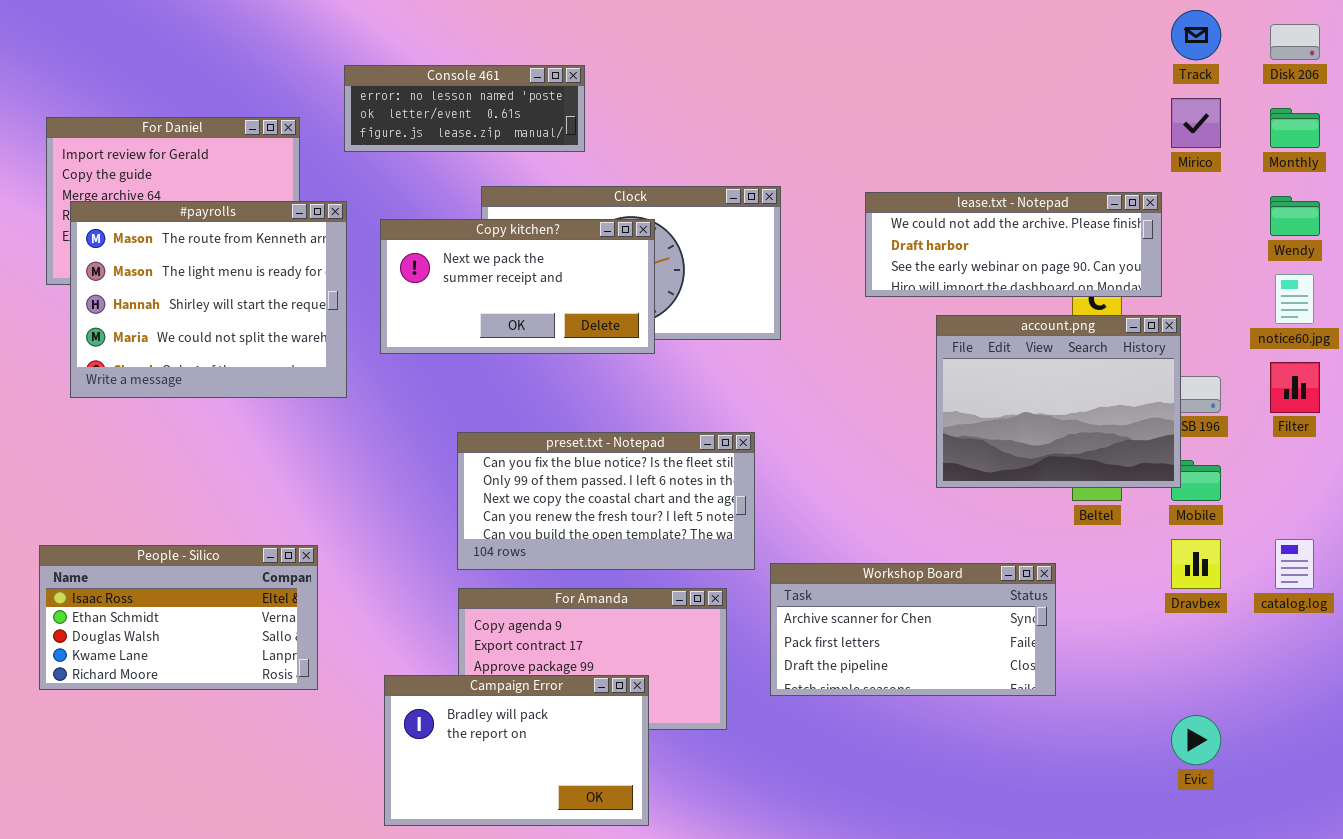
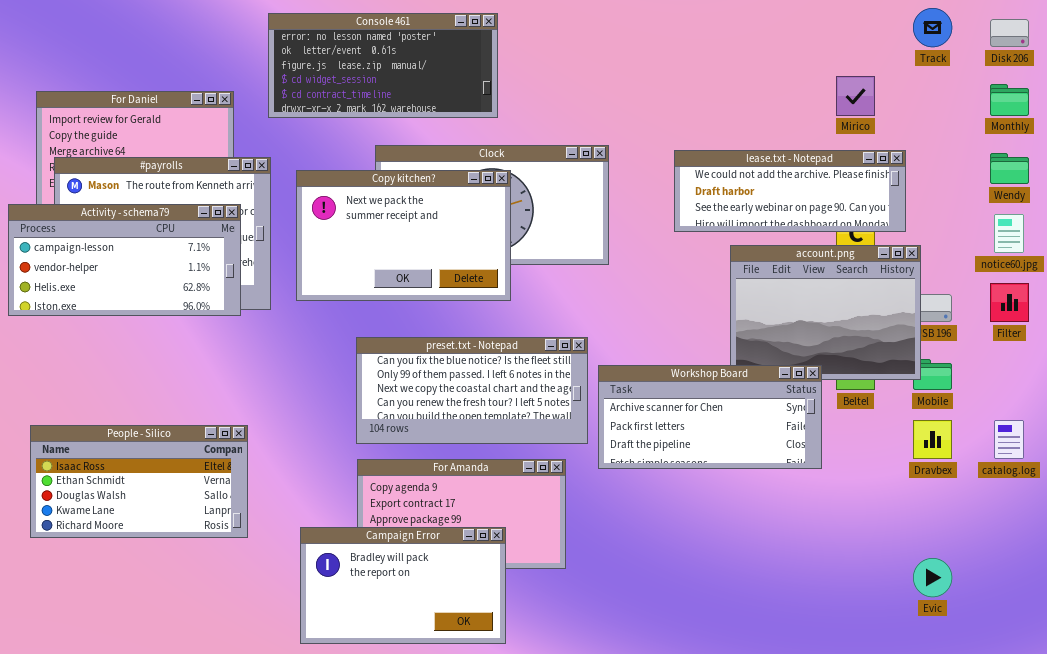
Console 461: [344,65,585,152] -> [268,13,498,118], resized
Mirico: [1171,98,1221,148] -> [836,76,875,116], moved
Copy kitchen?: [380,219,655,354] -> [296,170,511,301], resized
Activity - schema79: none -> [8,204,241,316], opened
Workshop Board: [770,563,1056,696] -> [598,365,822,469], moved

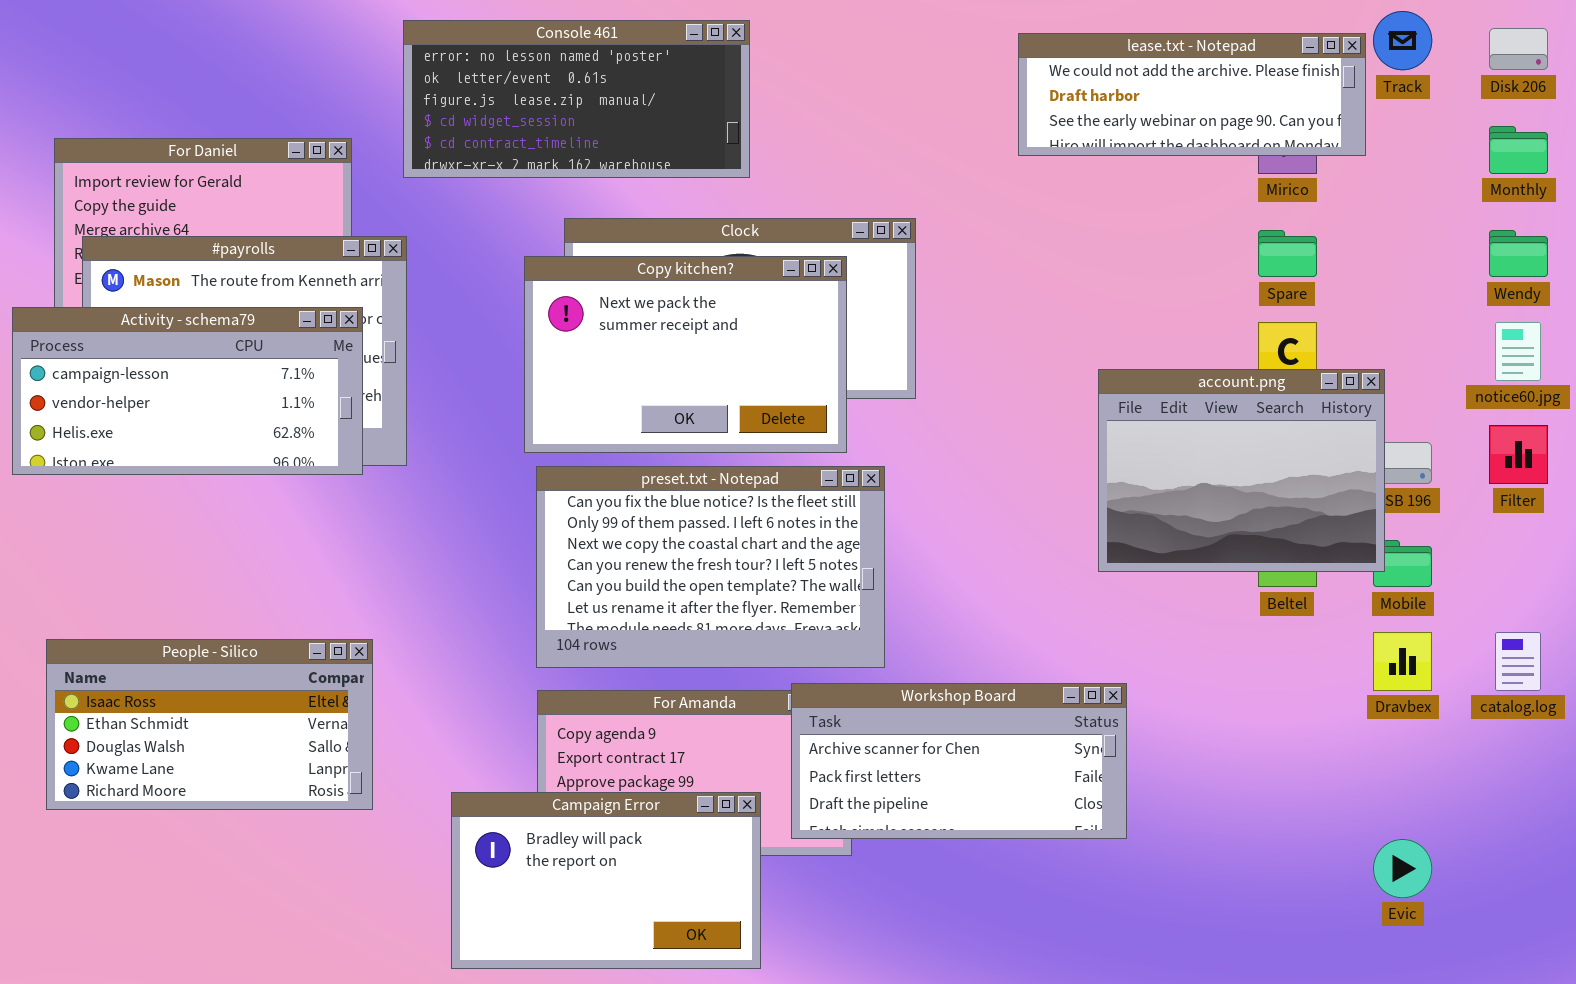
lease.txt - Notepad: [674,150,906,232] -> [1018,33,1366,156], moved
Copy kitchen?: [296,170,511,301] -> [524,256,847,453], moved
preset.txt - Notepad: [356,337,588,444] -> [536,466,885,668], resized
Workshop Board: [598,365,822,469] -> [791,683,1127,839], moved

